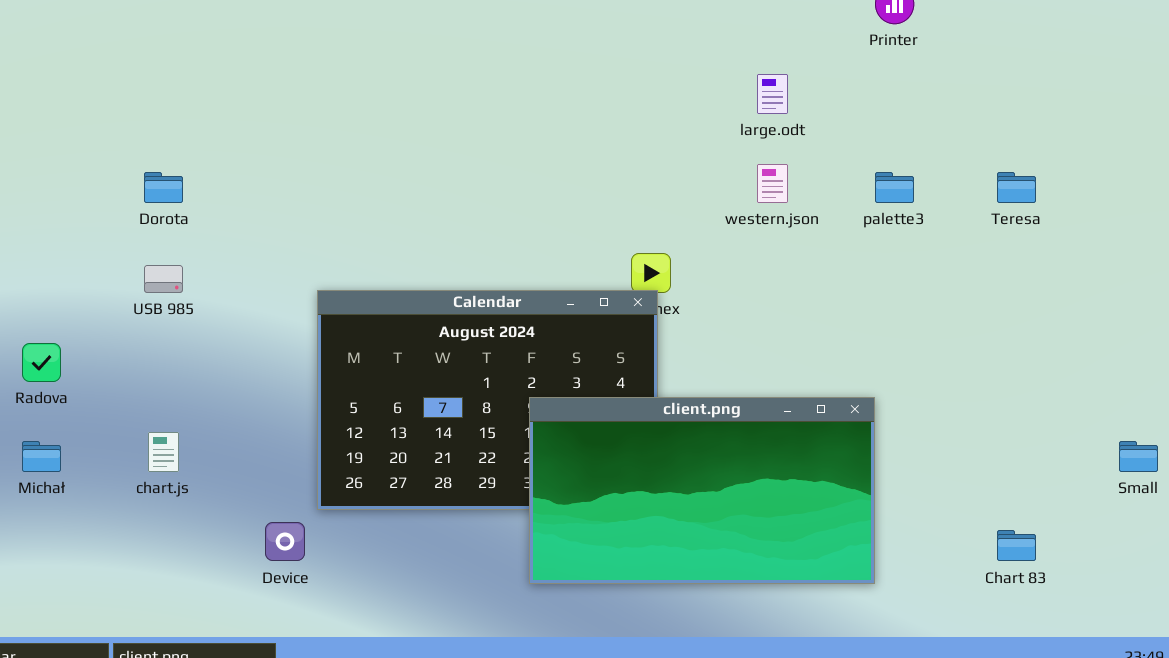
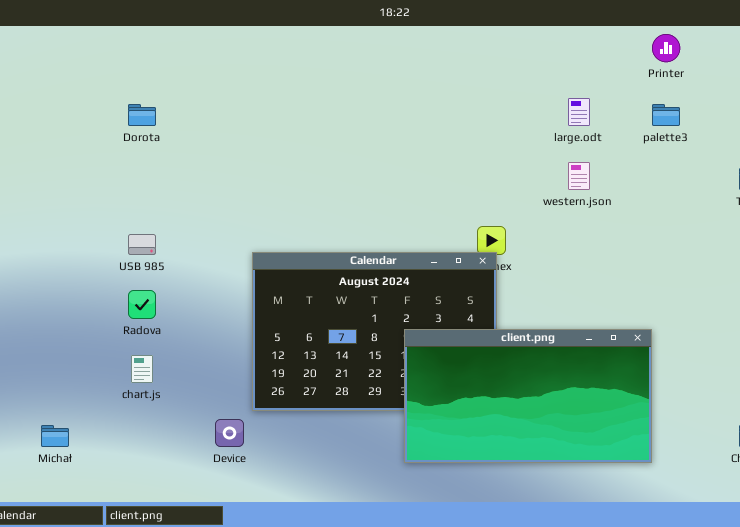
Dorota: [144,172,183,203] -> [128,104,156,126], moved
palette3: [875,172,914,203] -> [652,104,680,126], moved
Radova: [22,343,61,382] -> [128,290,156,319], moved
Michał: [22,441,61,472] -> [41,425,69,447], moved

